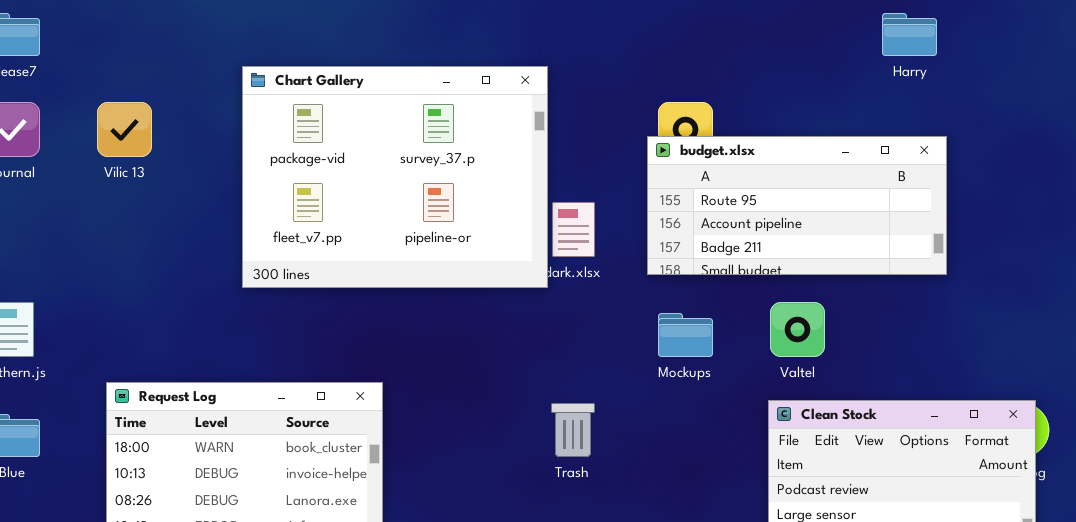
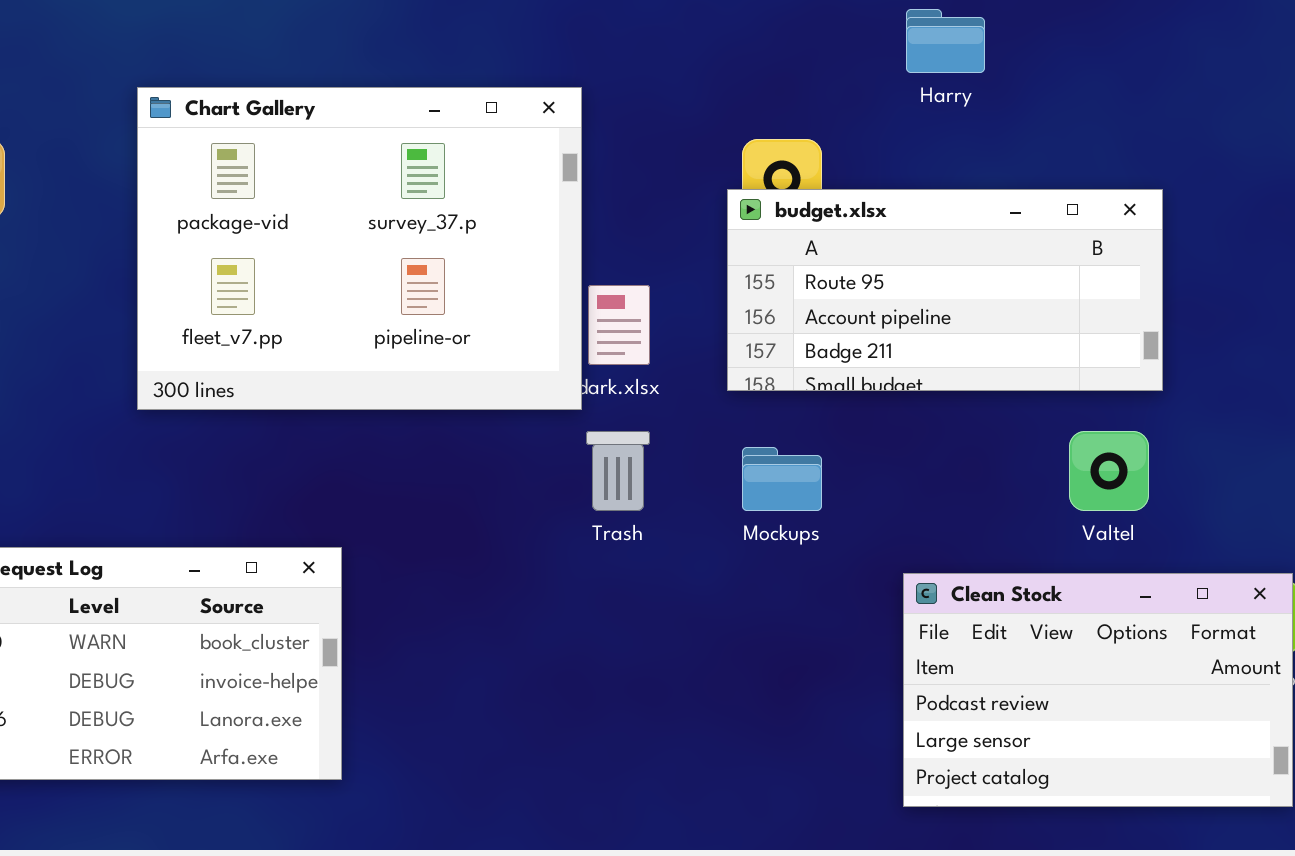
Harry: [882,13,937,56] -> [906,9,985,73], moved
Valtel: [770,302,825,357] -> [1069,431,1149,511], moved
Trash: [551,403,595,457] -> [586,431,650,511], moved

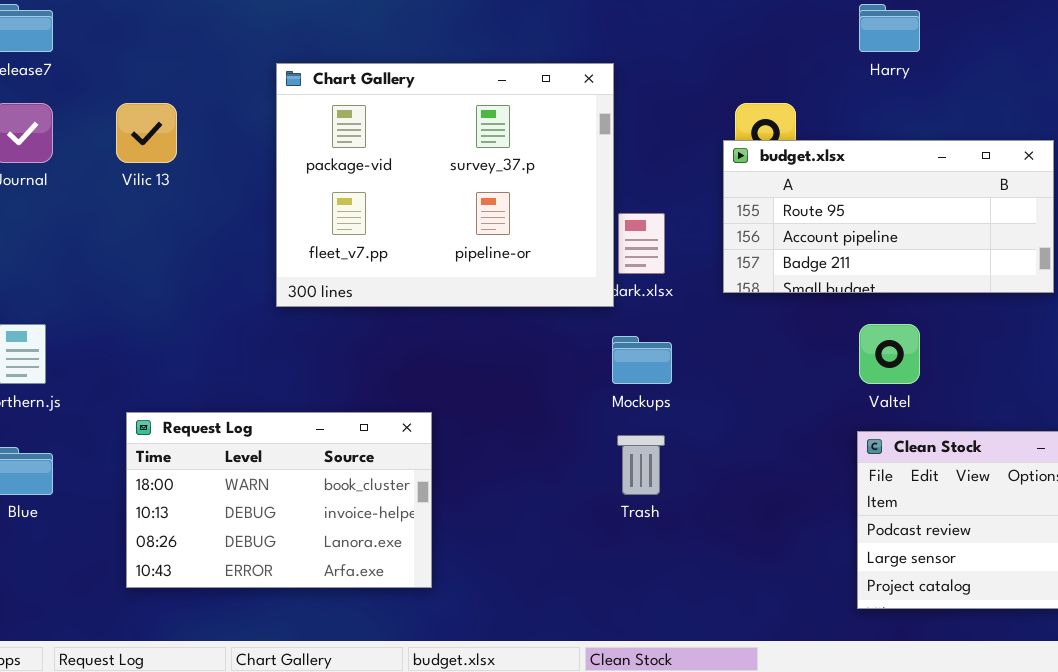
Trash: [586,431,650,511] -> [617,435,665,495], moved
Valtel: [1069,431,1149,511] -> [859,324,920,384], moved
Mockups: [742,447,822,511] -> [612,336,672,384], moved

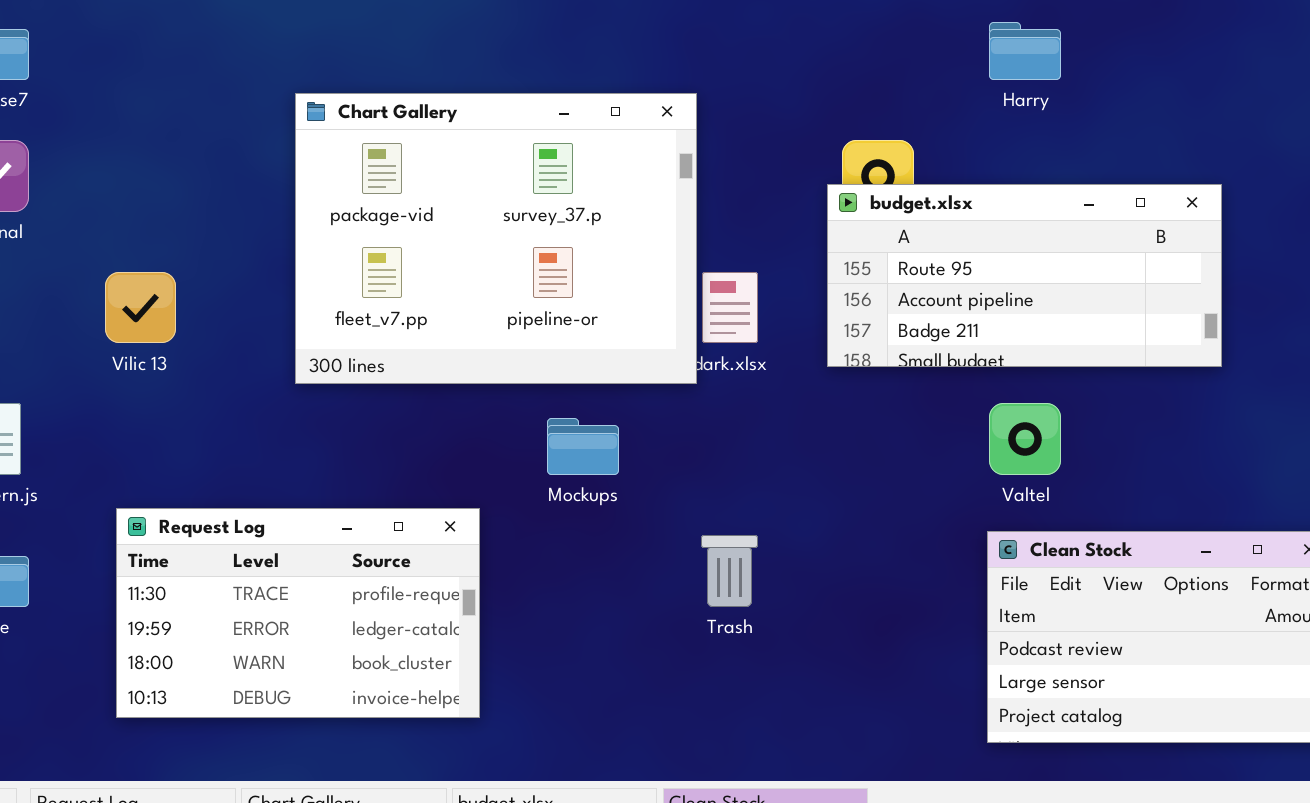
Vilic 13: [116,103,177,163] -> [105,272,176,343], moved
Mockups: [612,336,672,384] -> [547,418,619,475], moved
Request Log: [126,412,432,588] -> [116,508,480,718], scrolled up 2 rows

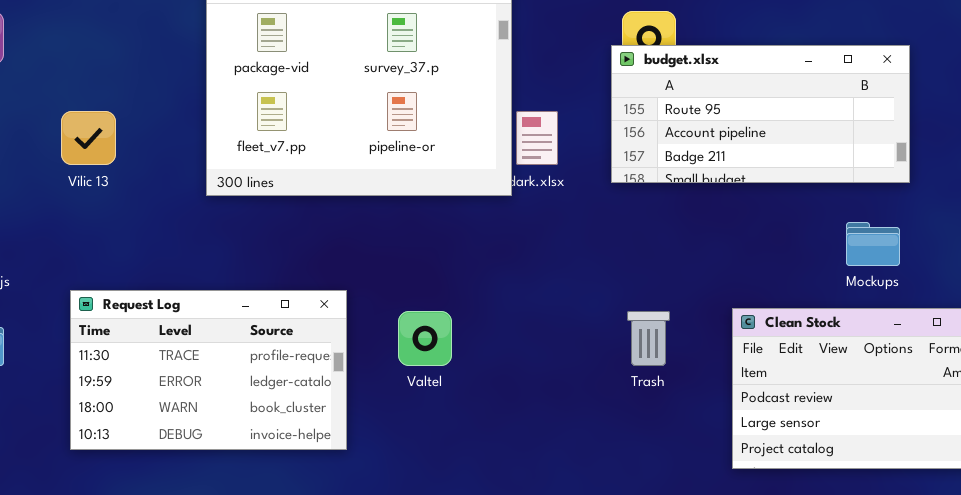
Valtel: [989,403,1061,475] -> [398,311,452,366], moved
Mockups: [547,418,619,475] -> [846,222,900,266], moved
Trash: [701,535,758,607] -> [627,311,670,366], moved

